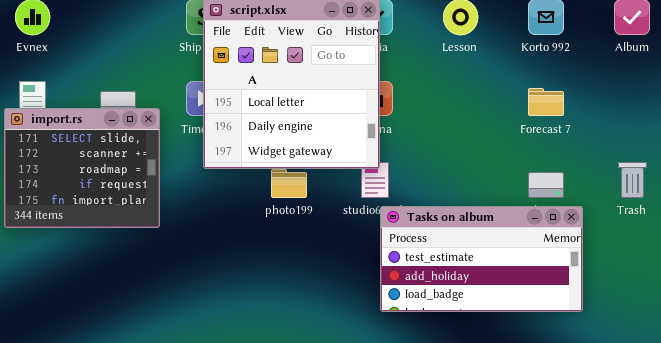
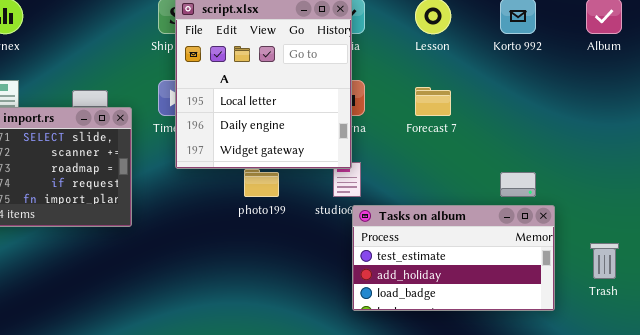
Forecast 7: [528,88,564,116] -> [415,87,451,116], moved
Trash: [618,162,647,198] -> [590,243,619,279], moved

